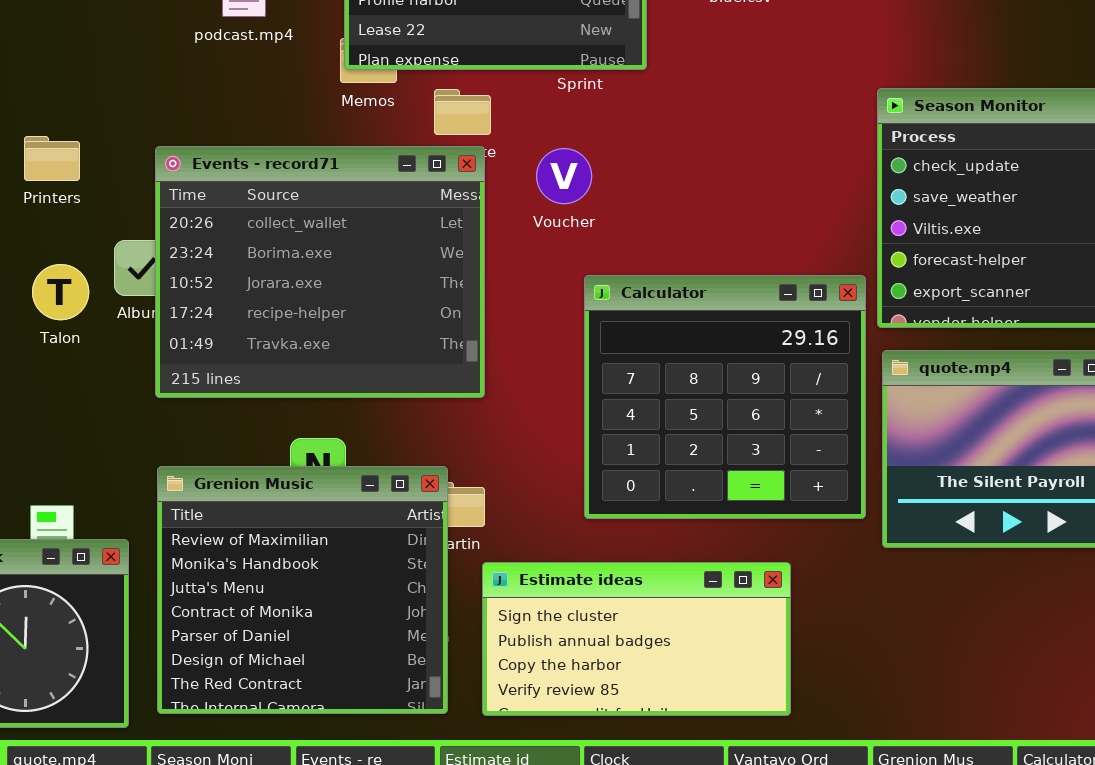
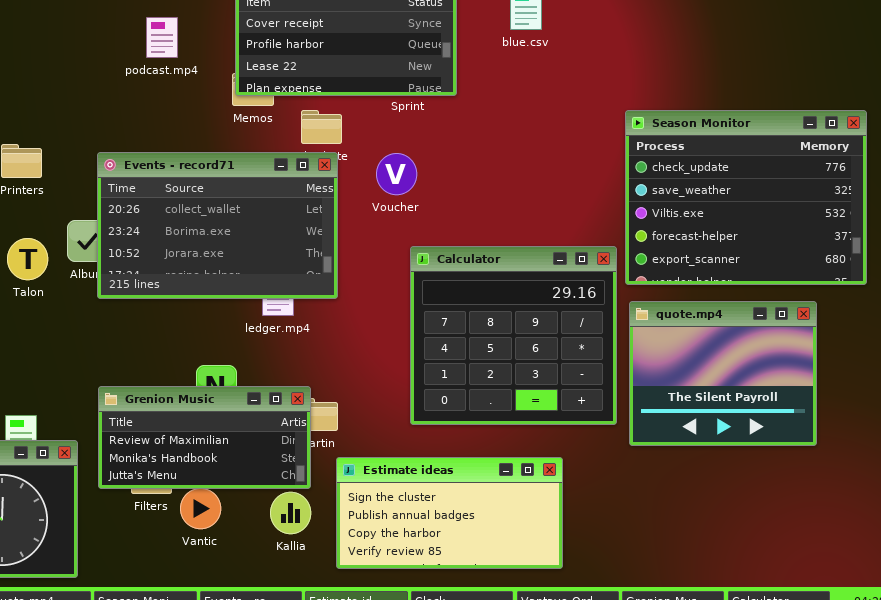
Events - record71: [155,146,485,398] -> [97,152,338,299], resized
Grenion Music: [157,466,448,714] -> [98,386,311,489], resized

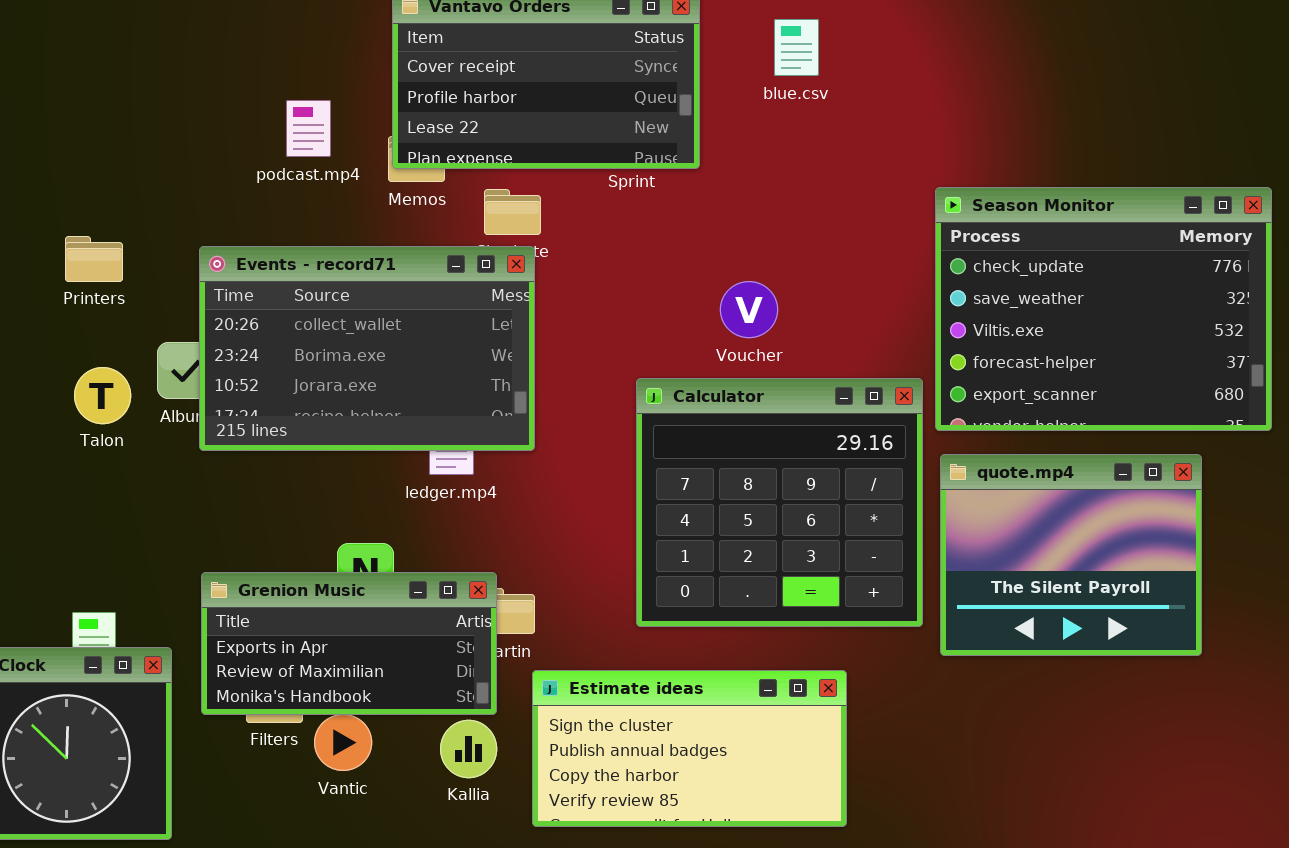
podcast.mp4: [146,17,178,58] -> [286,100,331,157], moved
Voucher: [376,153,417,195] -> [720,281,778,338], moved
Grenion Music: [98,386,311,489] -> [201,572,497,715], scrolled up 1 row

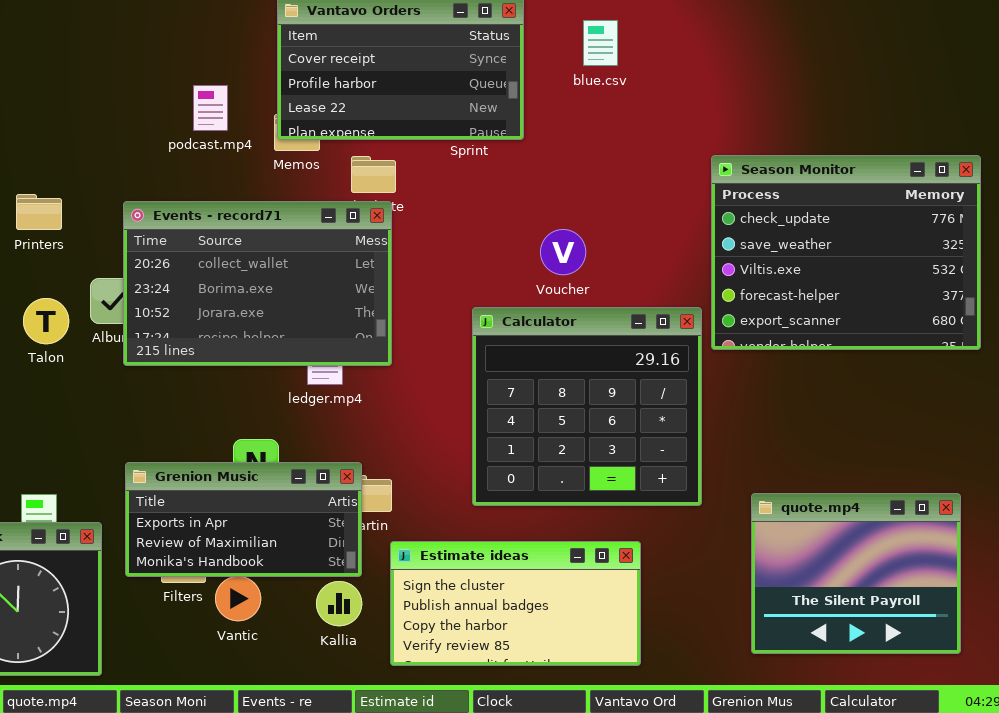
quote.mp4: [940,454,1202,656] -> [751,493,961,654], moved

